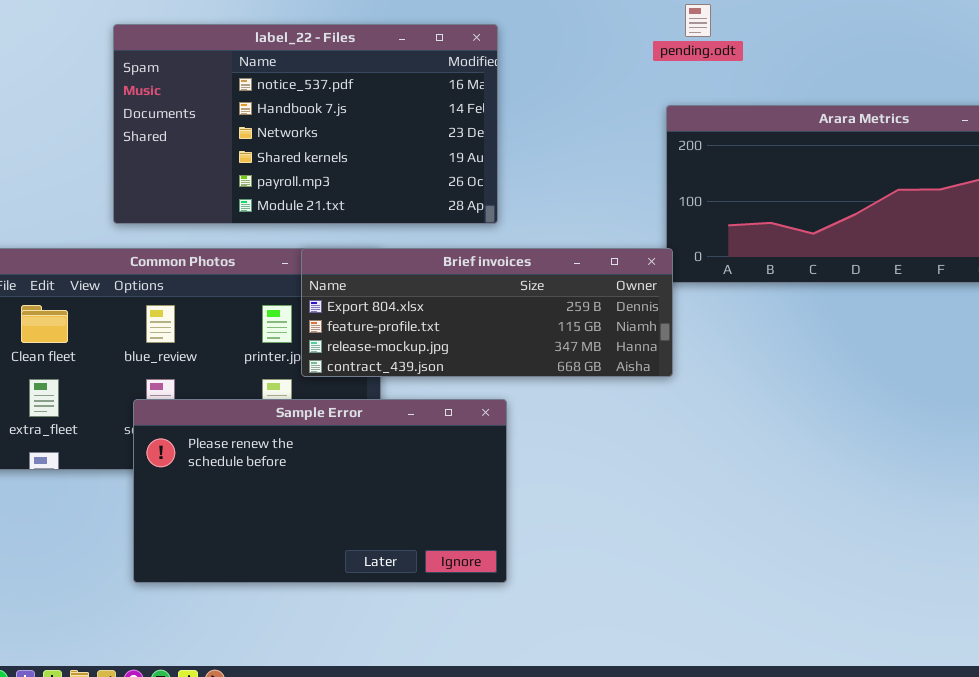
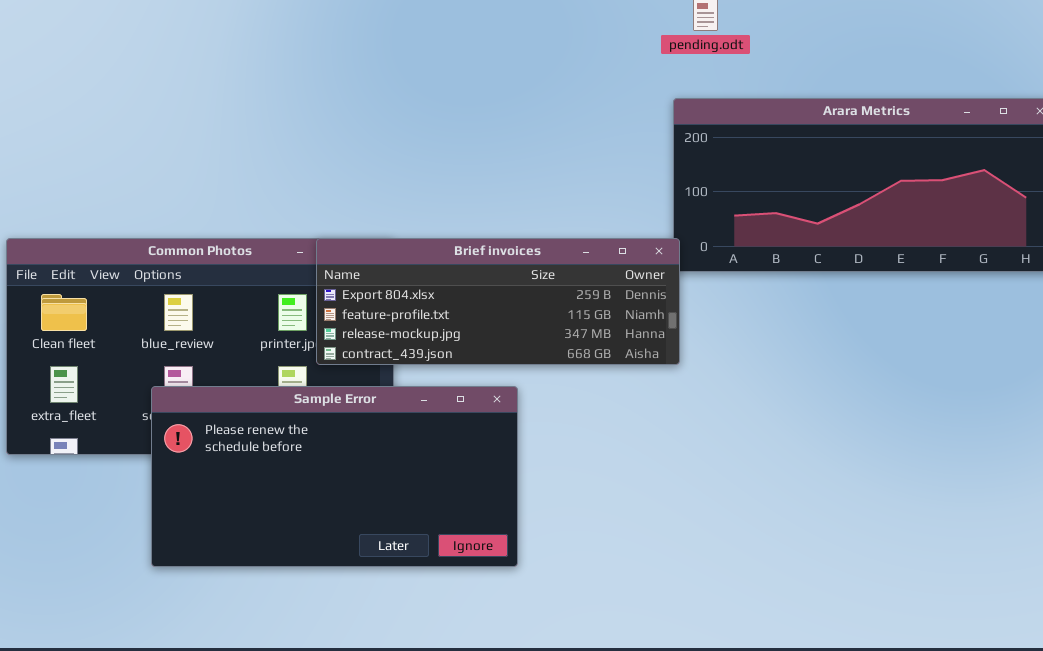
label_22 - Files: [113,24,498,224] -> none, closed

